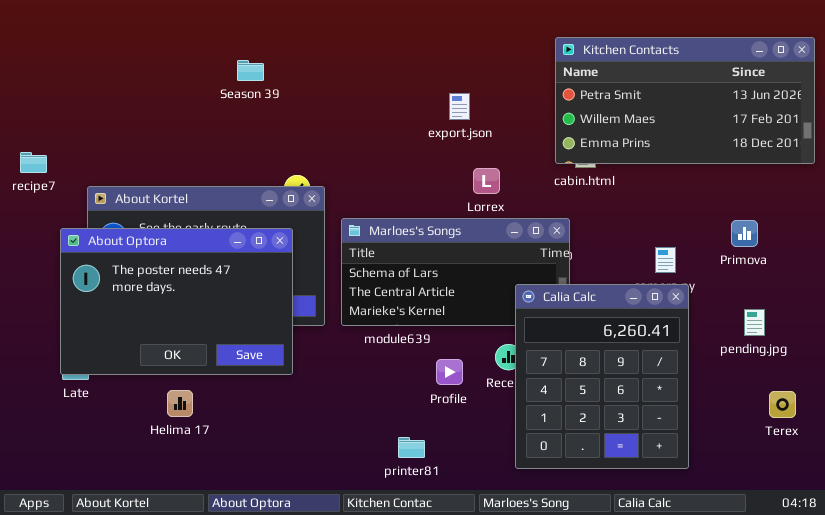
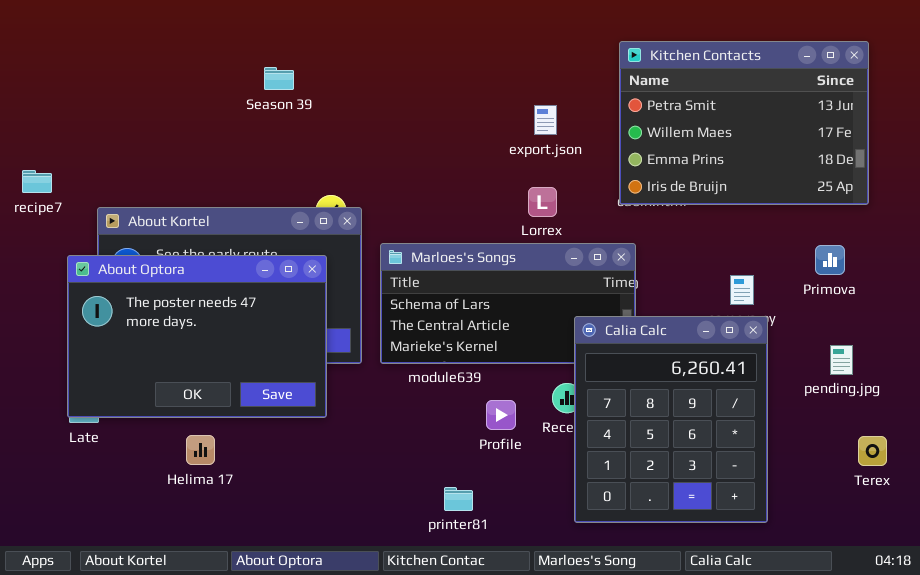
Kitchen Contacts: [555,37,815,164] -> [619,41,869,205], resized
export.json: [449,93,470,120] -> [534,105,557,135], moved

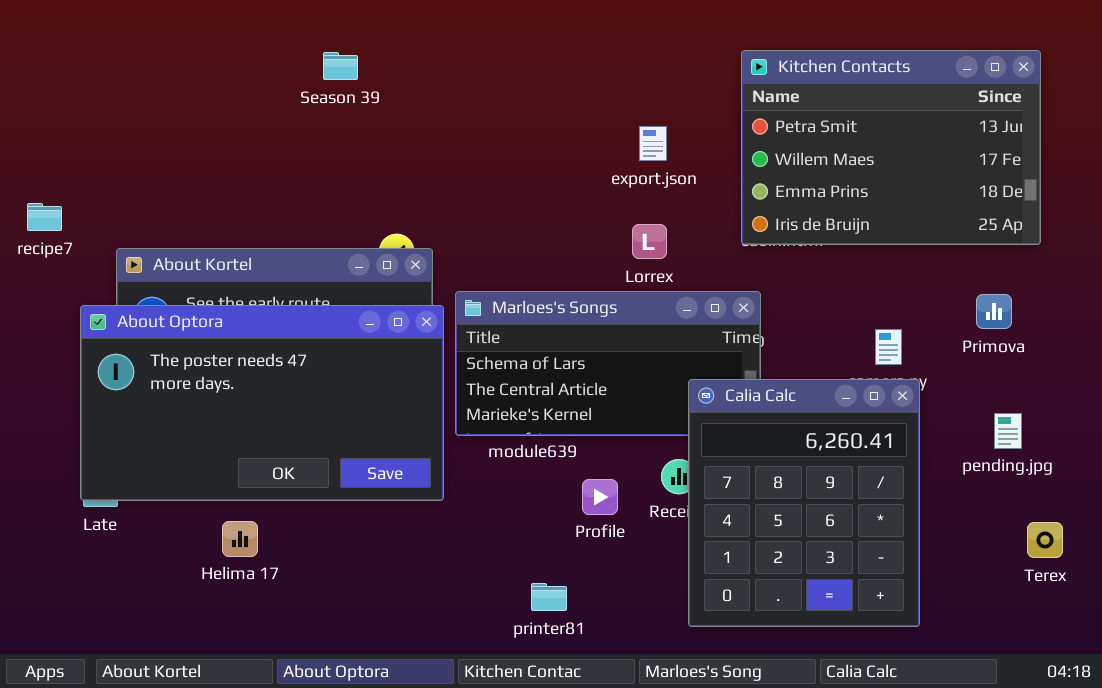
Season 39: [264,67,294,90] -> [323,52,358,80], moved
About Optora: [67,255,327,418] -> [80,305,444,501], resized

